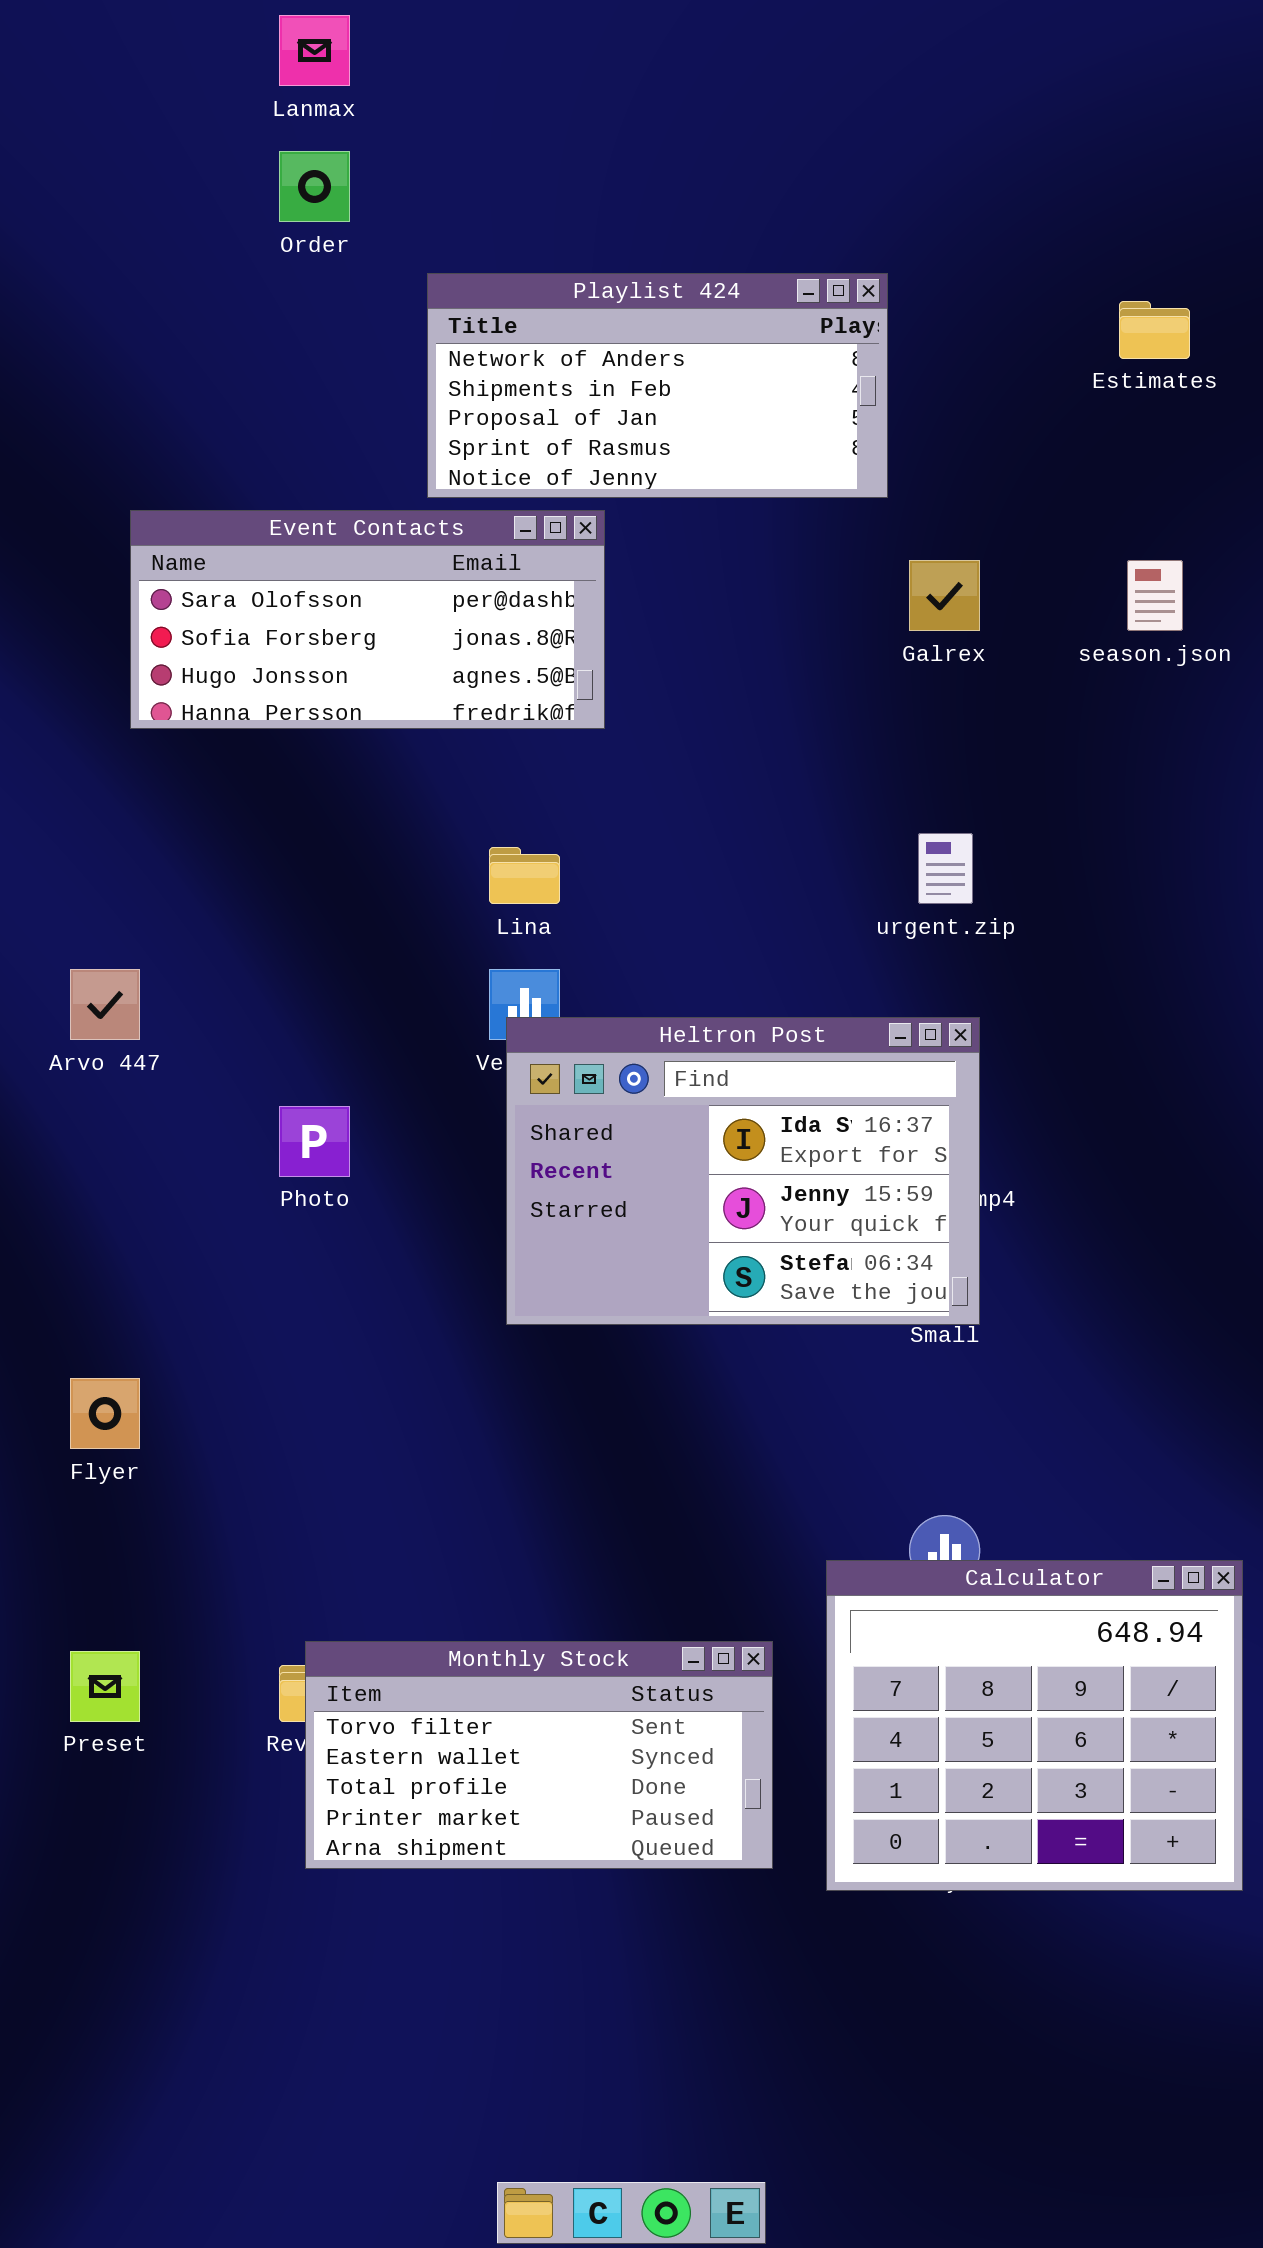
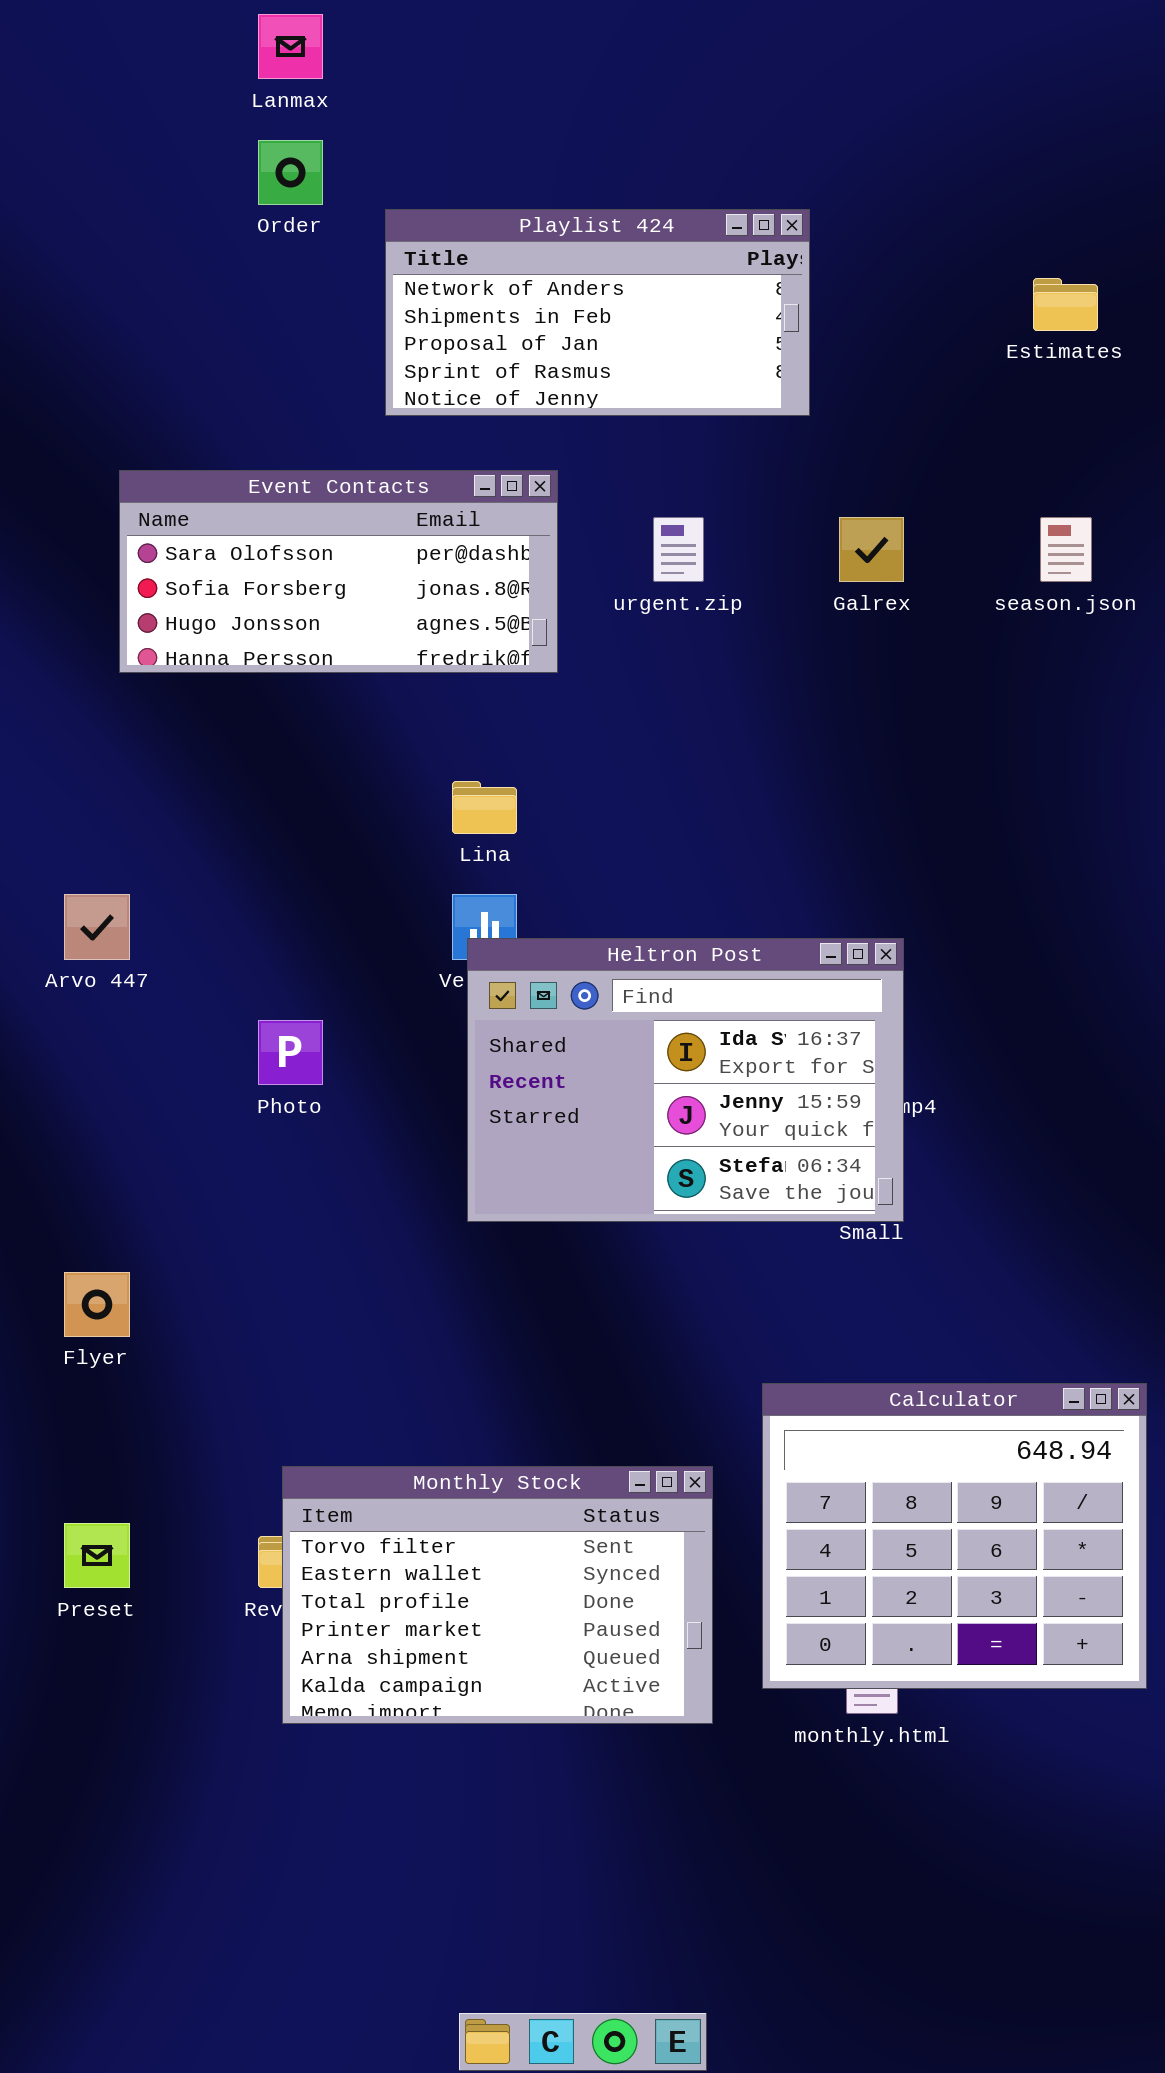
Playlist 424: [427,273,888,498] -> [385,209,810,416], moved
urgent.zip: [918,833,973,904] -> [653,517,704,582], moved
Calculator: [826,1560,1243,1891] -> [762,1383,1147,1689], moved
Monthly Stock: [305,1641,773,1869] -> [282,1466,713,1724], resized

